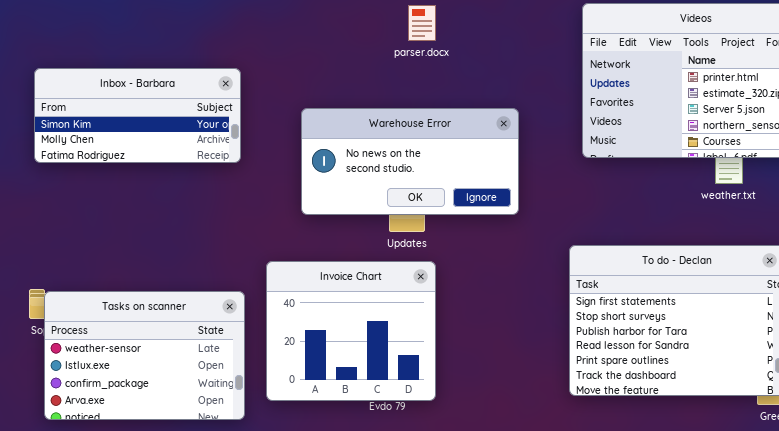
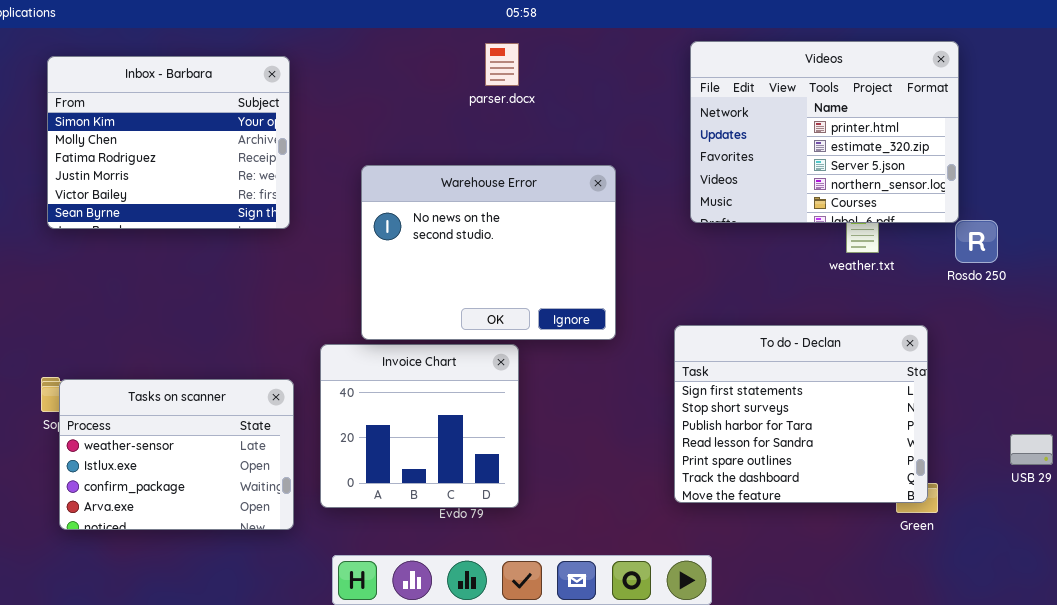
Inbox - Barbara: [34,68,241,163] -> [47,56,290,229], resized
Warehouse Error: [301,108,519,215] -> [361,165,616,340], resized

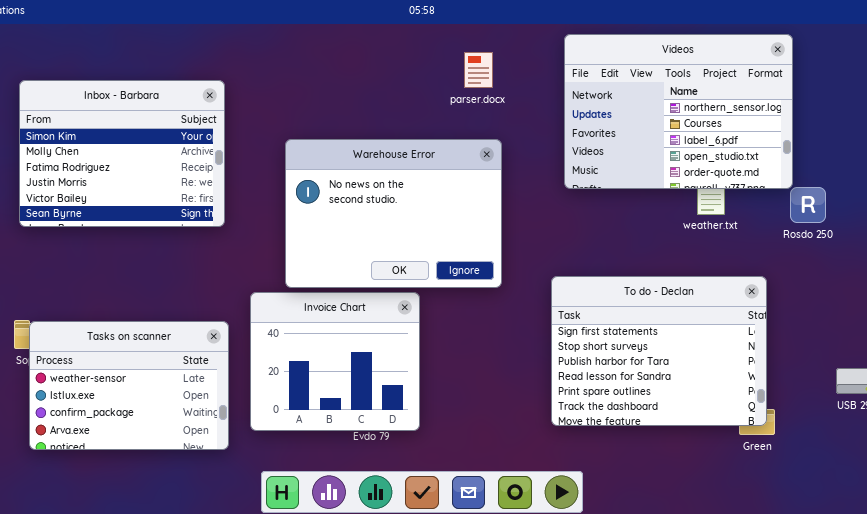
Videos: [690,41,959,223] -> [564,34,793,189], scrolled down 3 rows
parser.docx: [485,43,519,86] -> [464,52,493,88], moved
Inbox - Barbara: [47,56,290,229] -> [19,80,225,227], moved

